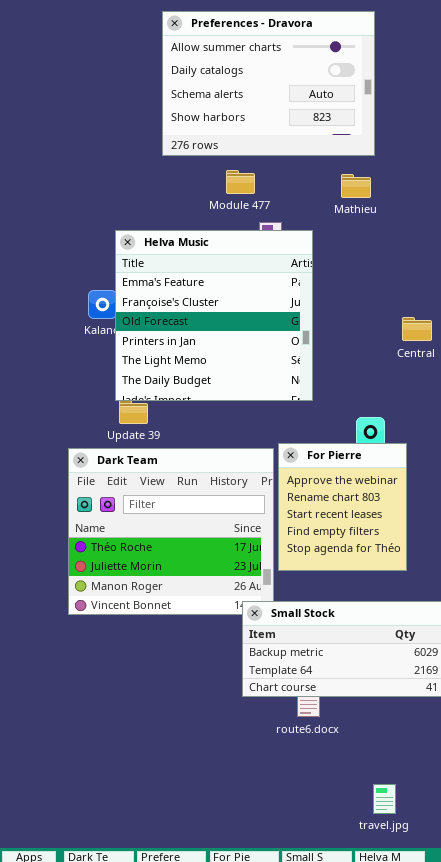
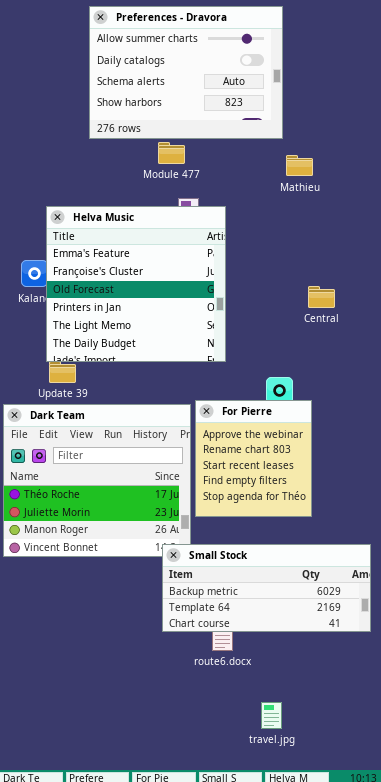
Module 477: [226,170,255,194] -> [158,142,185,164], moved
Mathieu: [341,174,371,198] -> [286,155,313,176], moved
travel.jpg: [373,784,396,814] -> [261,702,282,729], moved

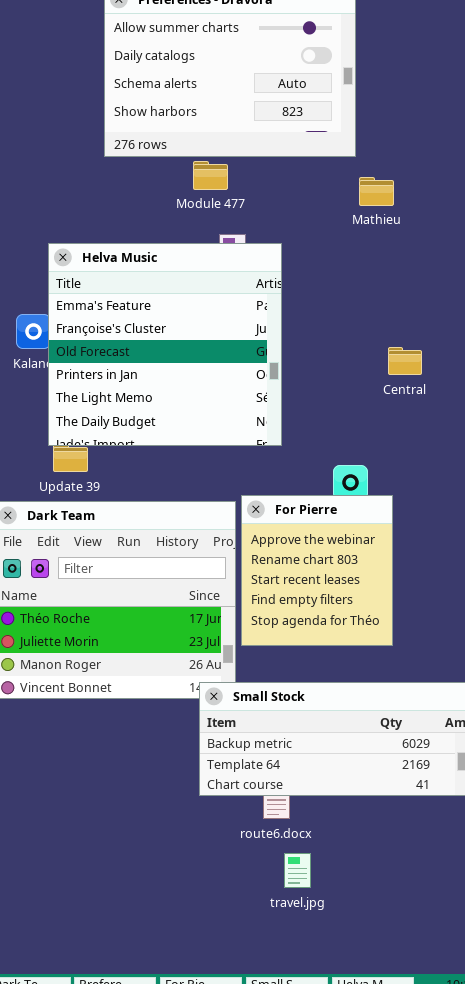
travel.jpg: [261,702,282,729] -> [284,853,311,888], moved

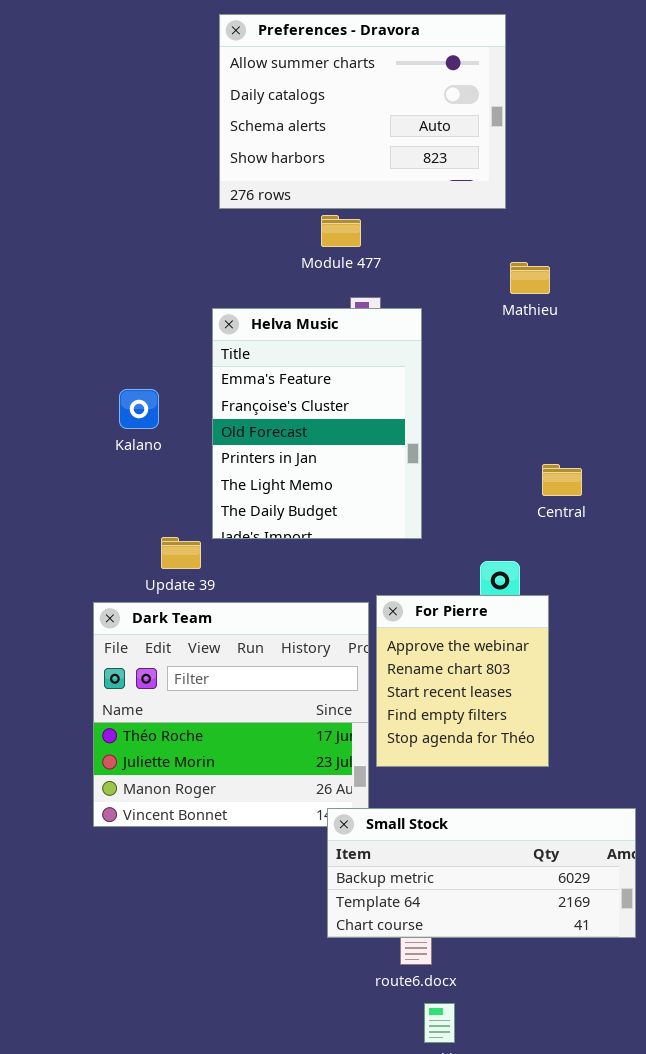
Mathieu: [359,177,394,206] -> [510,262,550,294], moved
Helva Music: [48,243,282,446] -> [212,308,422,539], resized
Central: [388,347,422,375] -> [542,464,582,496], moved

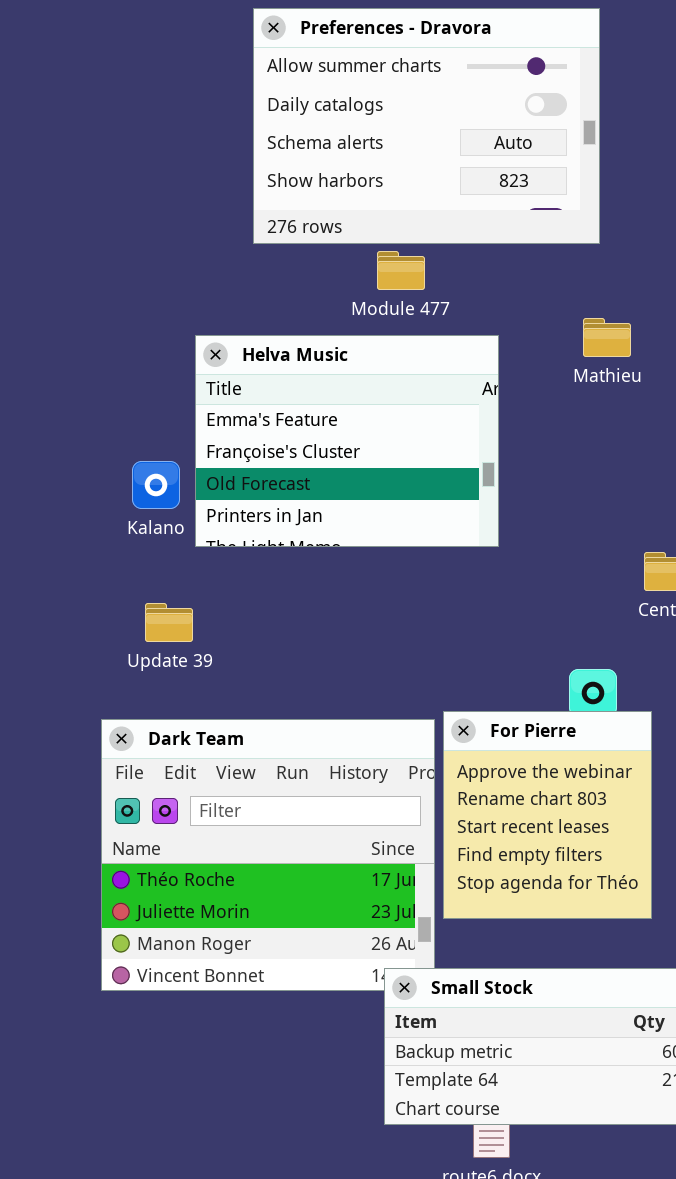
Mathieu: [510,262,550,294] -> [583,318,631,357], moved
Helva Music: [212,308,422,539] -> [195,335,499,547], moved, resized
Update 39: [161,537,201,569] -> [145,603,193,642], moved

